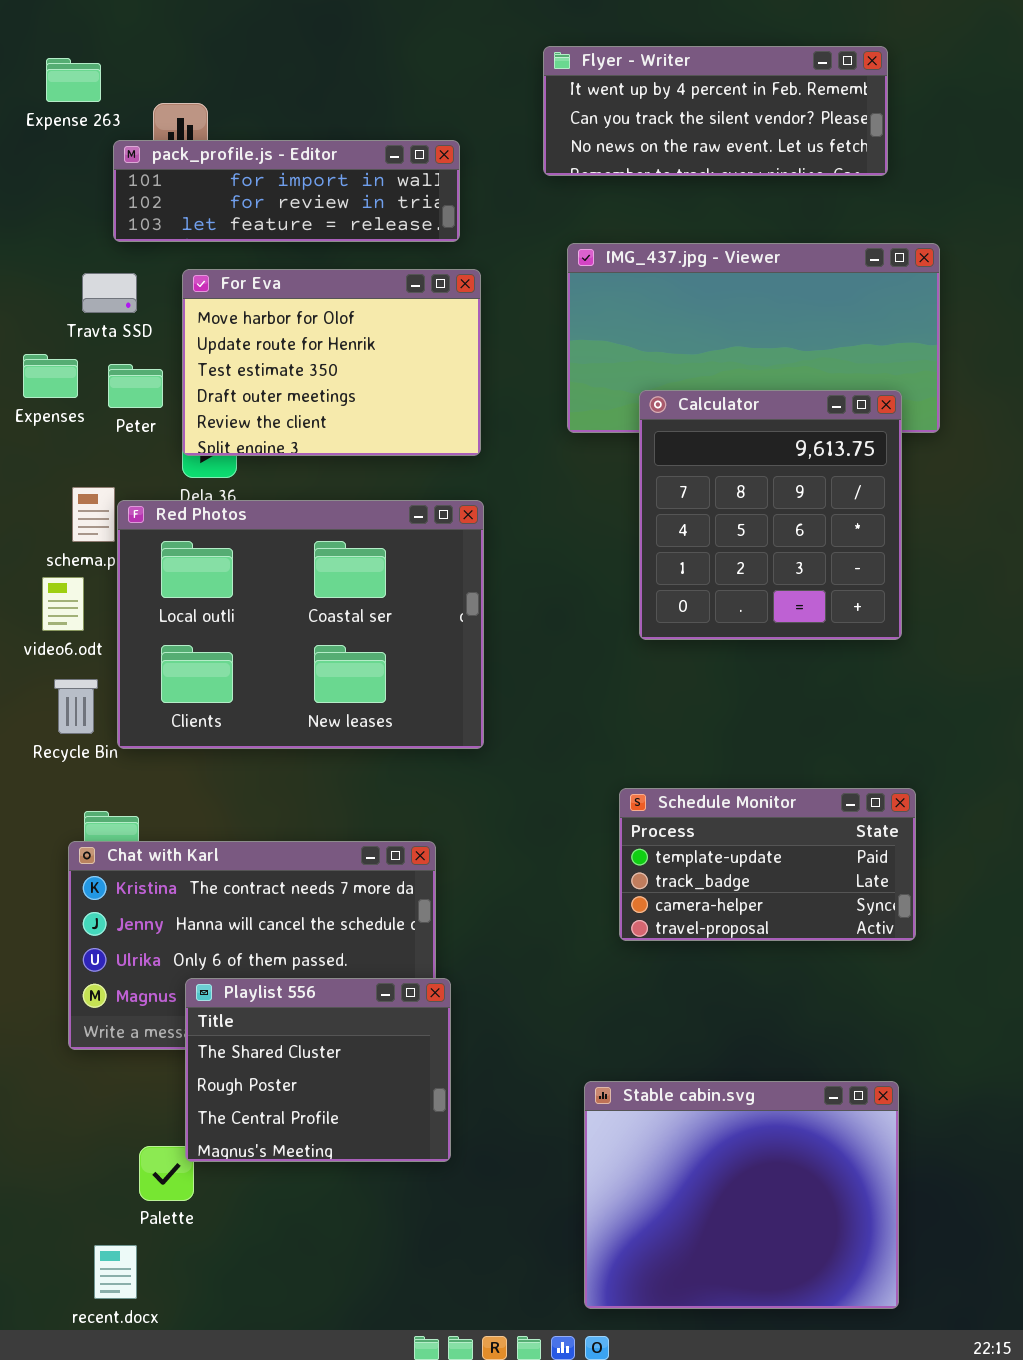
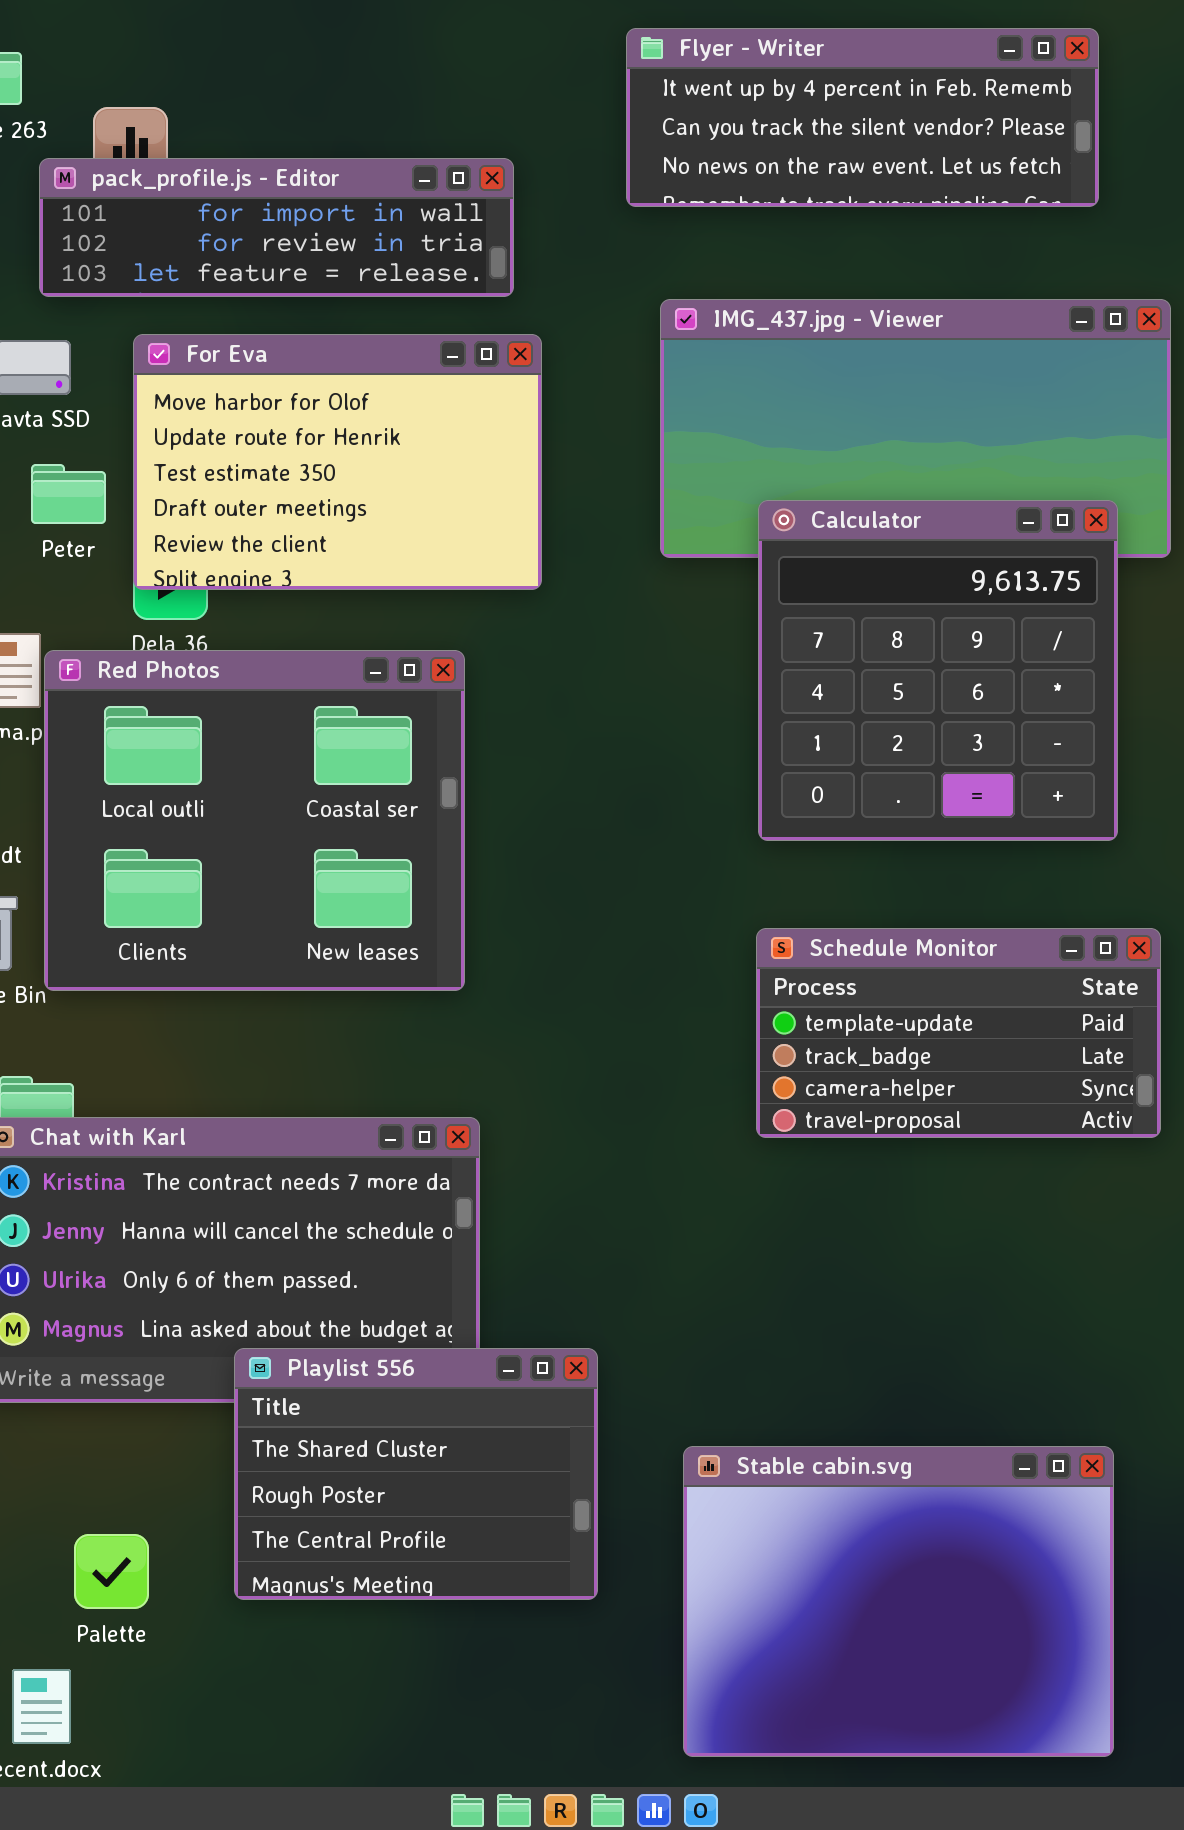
Red Photos: [117,500,484,749] -> [44,650,465,991], resized
Schedule Monitor: [619,788,916,941] -> [756,928,1161,1138], moved
Playlist 556: [185,978,451,1162] -> [234,1348,598,1600], moved

